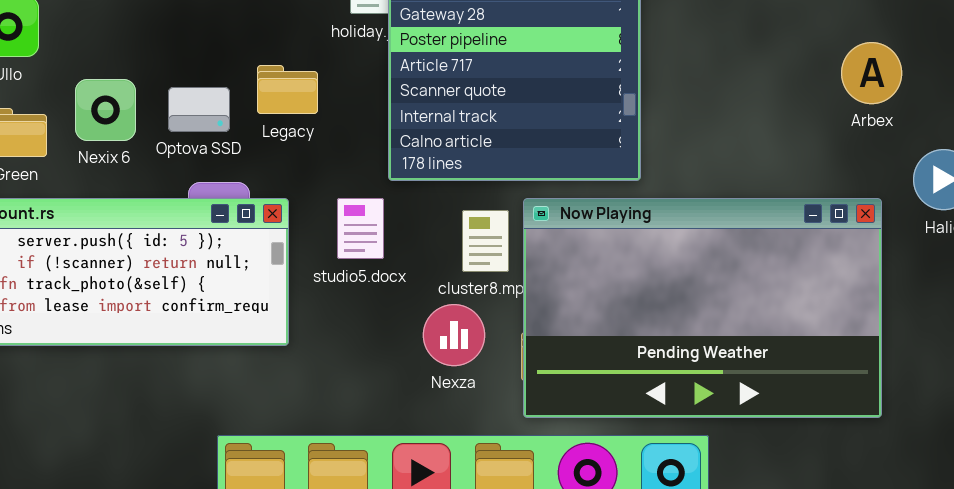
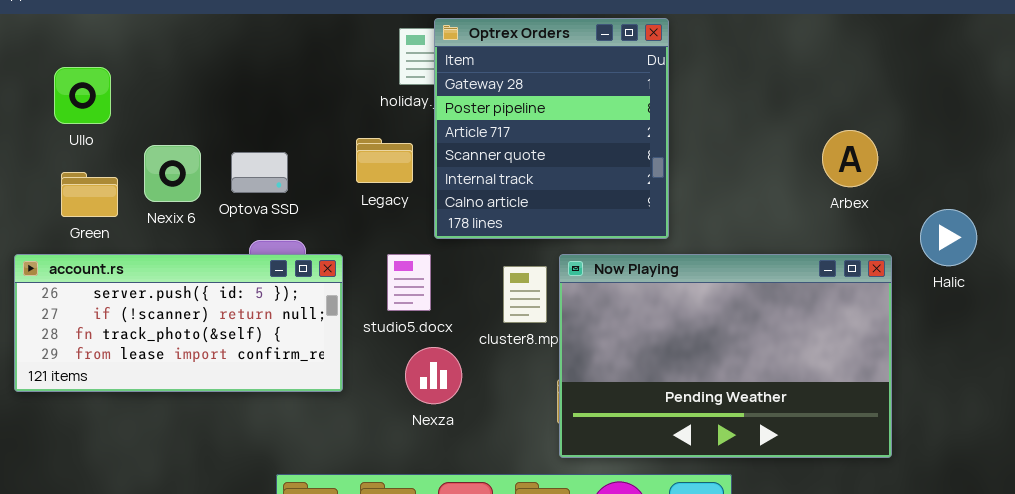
Arbex: [841,42,902,104] -> [822,130,878,187], moved
Legacy: [257,65,318,114] -> [356,138,413,183], moved
Nexza: [423,304,485,366] -> [405,347,462,404], moved

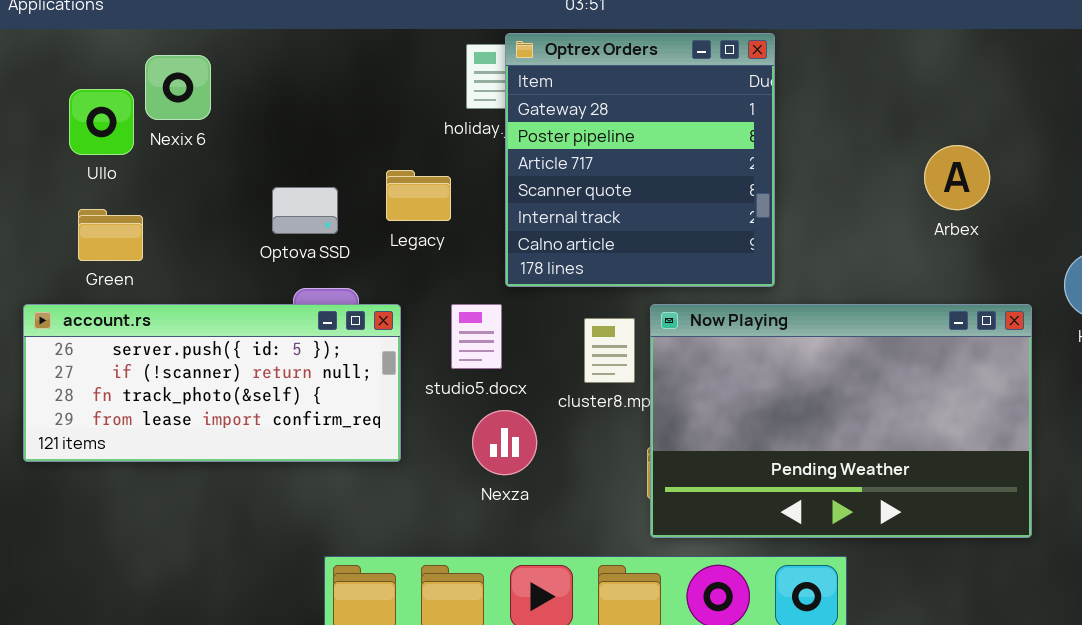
Arbex: [822,130,878,187] -> [924,145,990,210], moved
Legacy: [356,138,413,183] -> [386,170,451,221], moved
Nexix 6: [144,145,201,202] -> [145,55,211,120], moved

